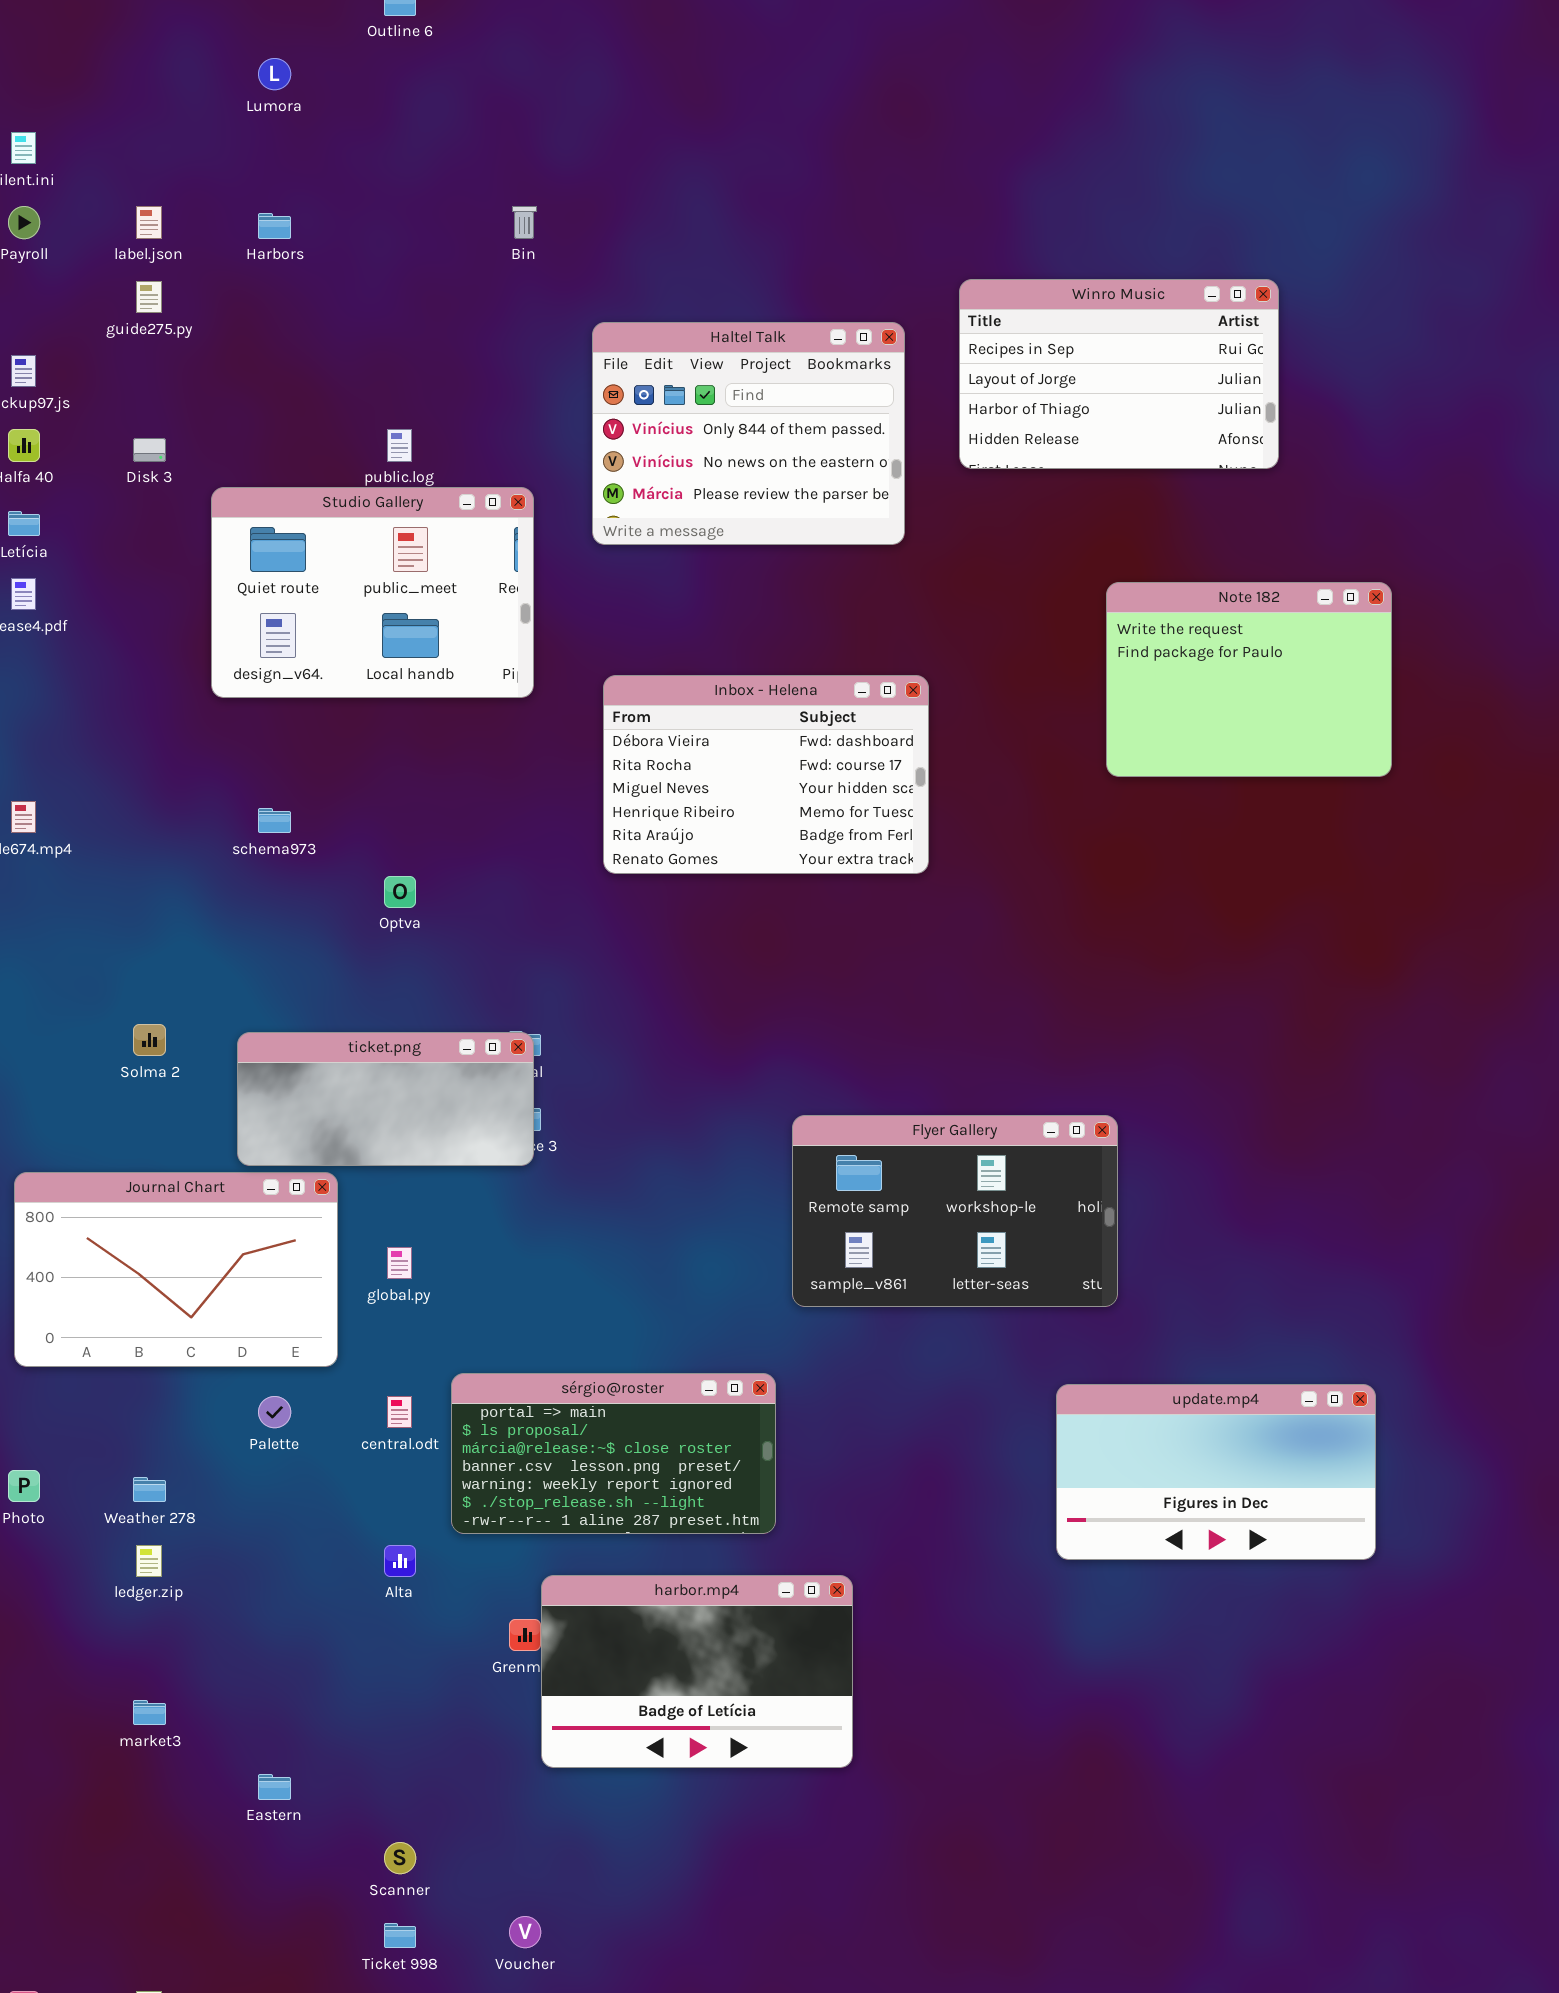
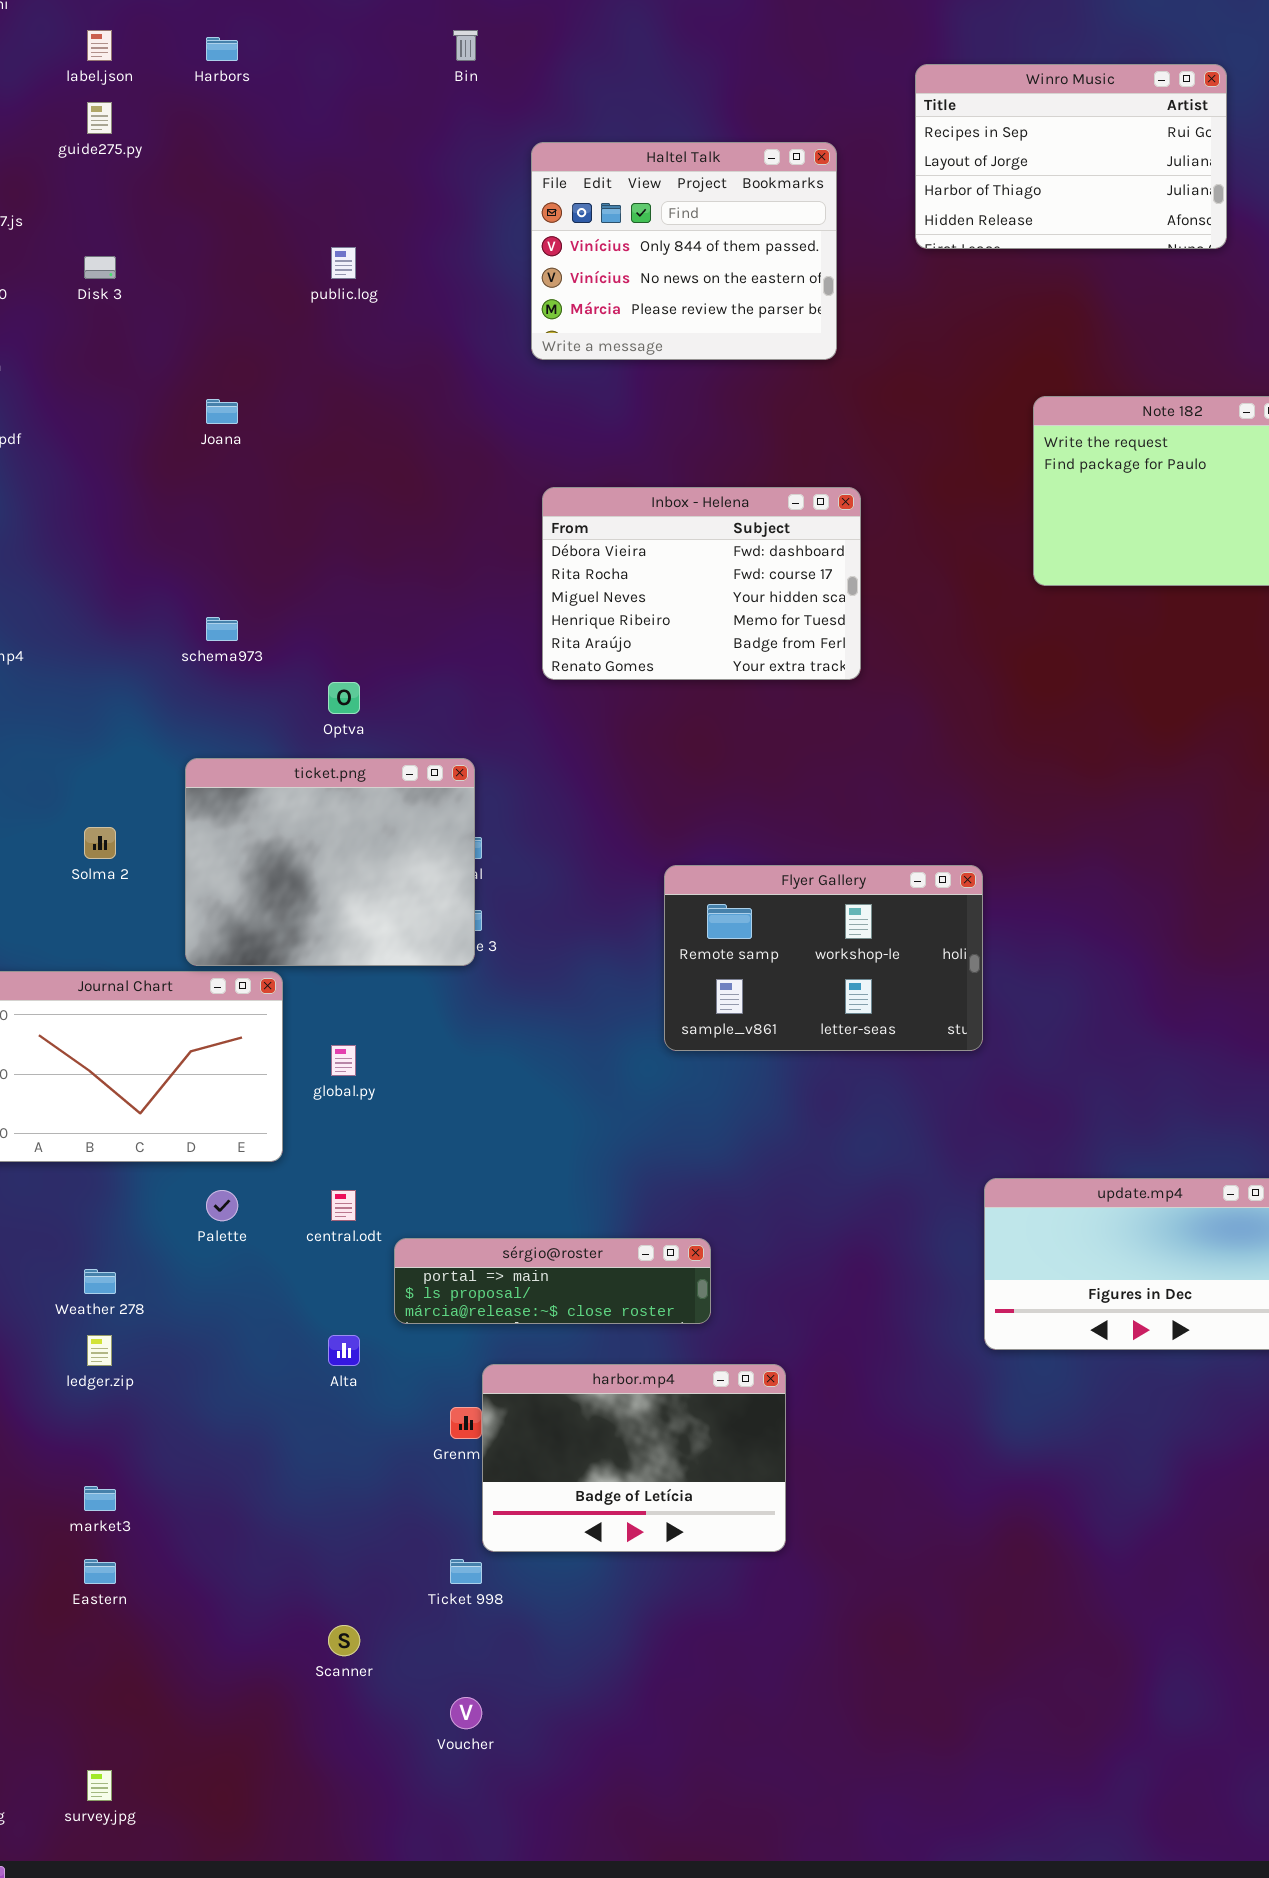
Winro Music: [959,279,1279,469] -> [915,64,1227,249], moved
Studio Gallery: [211,487,534,698] -> none, closed
ticket.png: [237,1032,534,1166] -> [185,758,475,966], resized
Flyer Gallery: [792,1115,1118,1307] -> [664,865,983,1051], moved
sérgio@roster: [451,1373,776,1534] -> [394,1238,711,1324], resized
Eastern: [258,1774,291,1800] -> [84,1559,116,1584], moved
Ticket 998: [384,1923,416,1948] -> [450,1559,482,1584], moved

